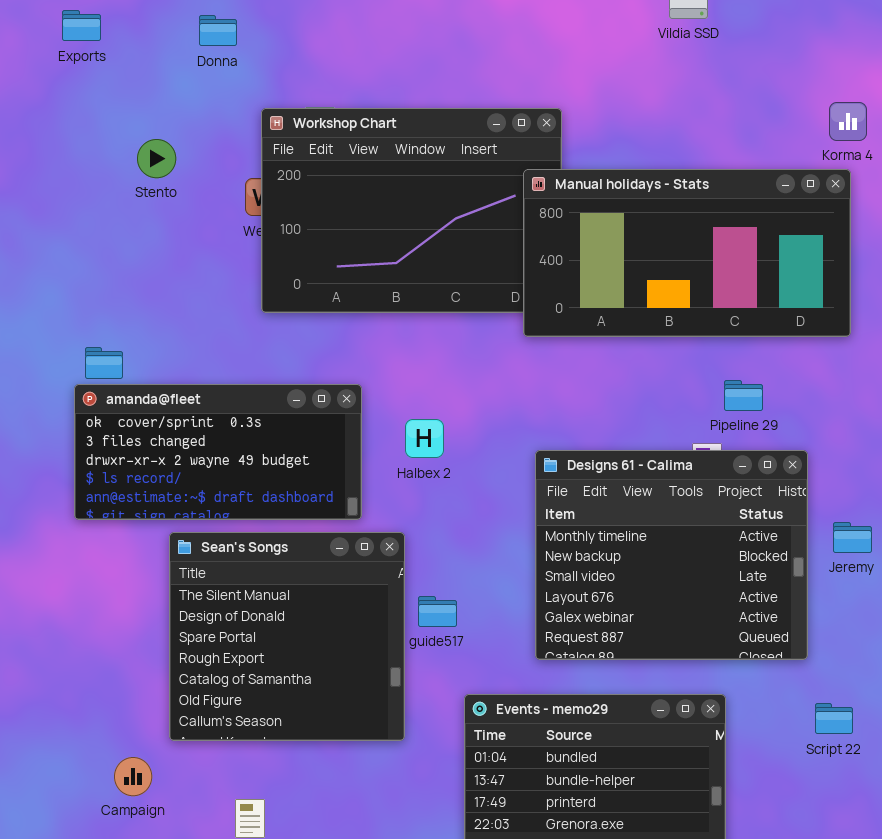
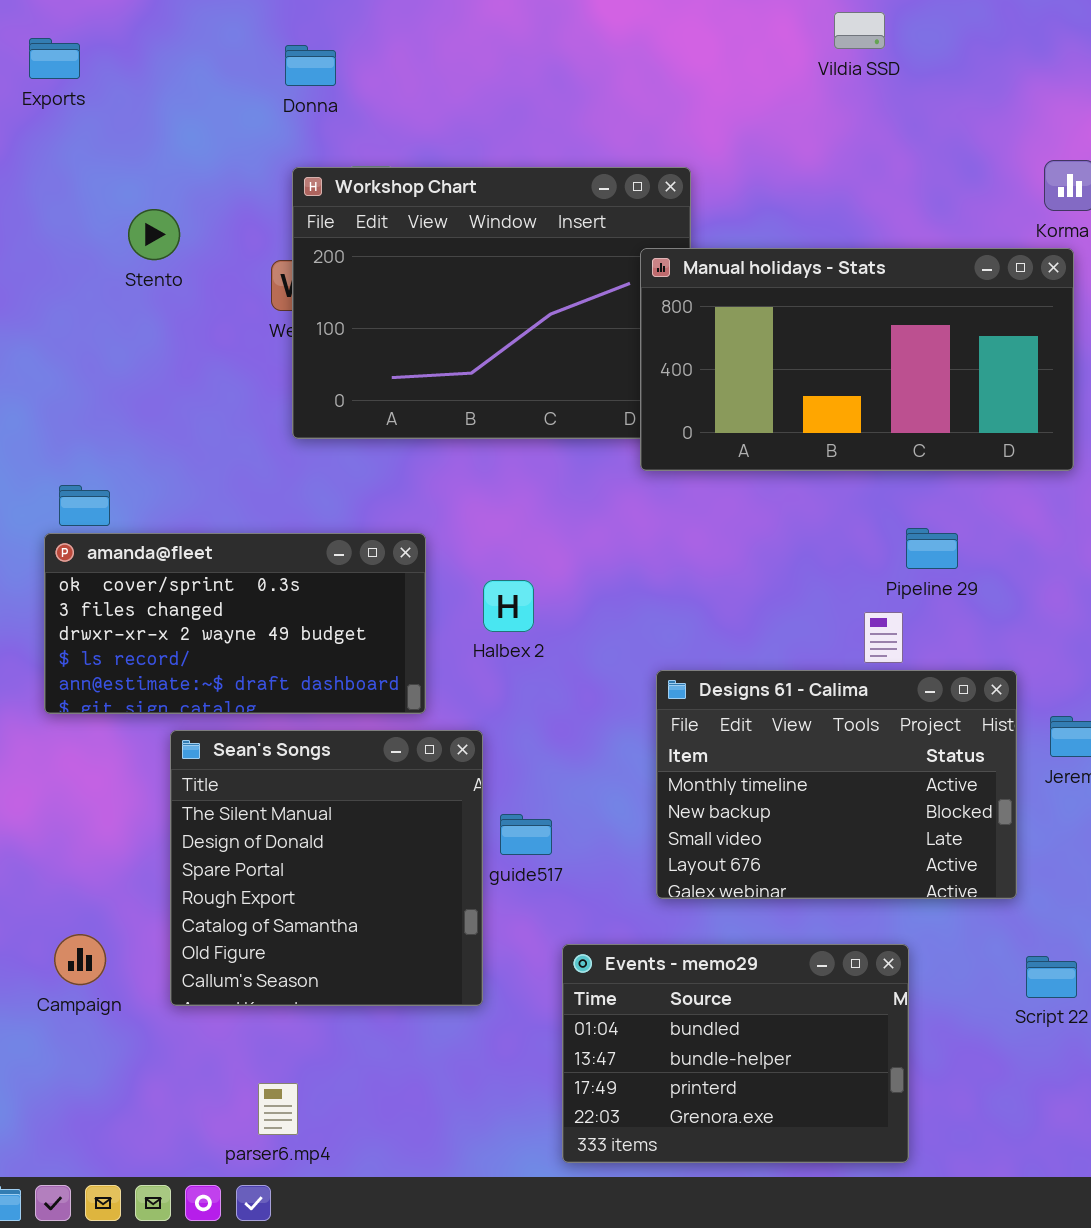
Donna: [199,15,237,46] -> [285,45,336,86], moved
Designs 61 - Calima: [535,450,808,660] -> [656,670,1017,899], resized
Campaign: [114,757,152,796] -> [54,934,106,985], moved

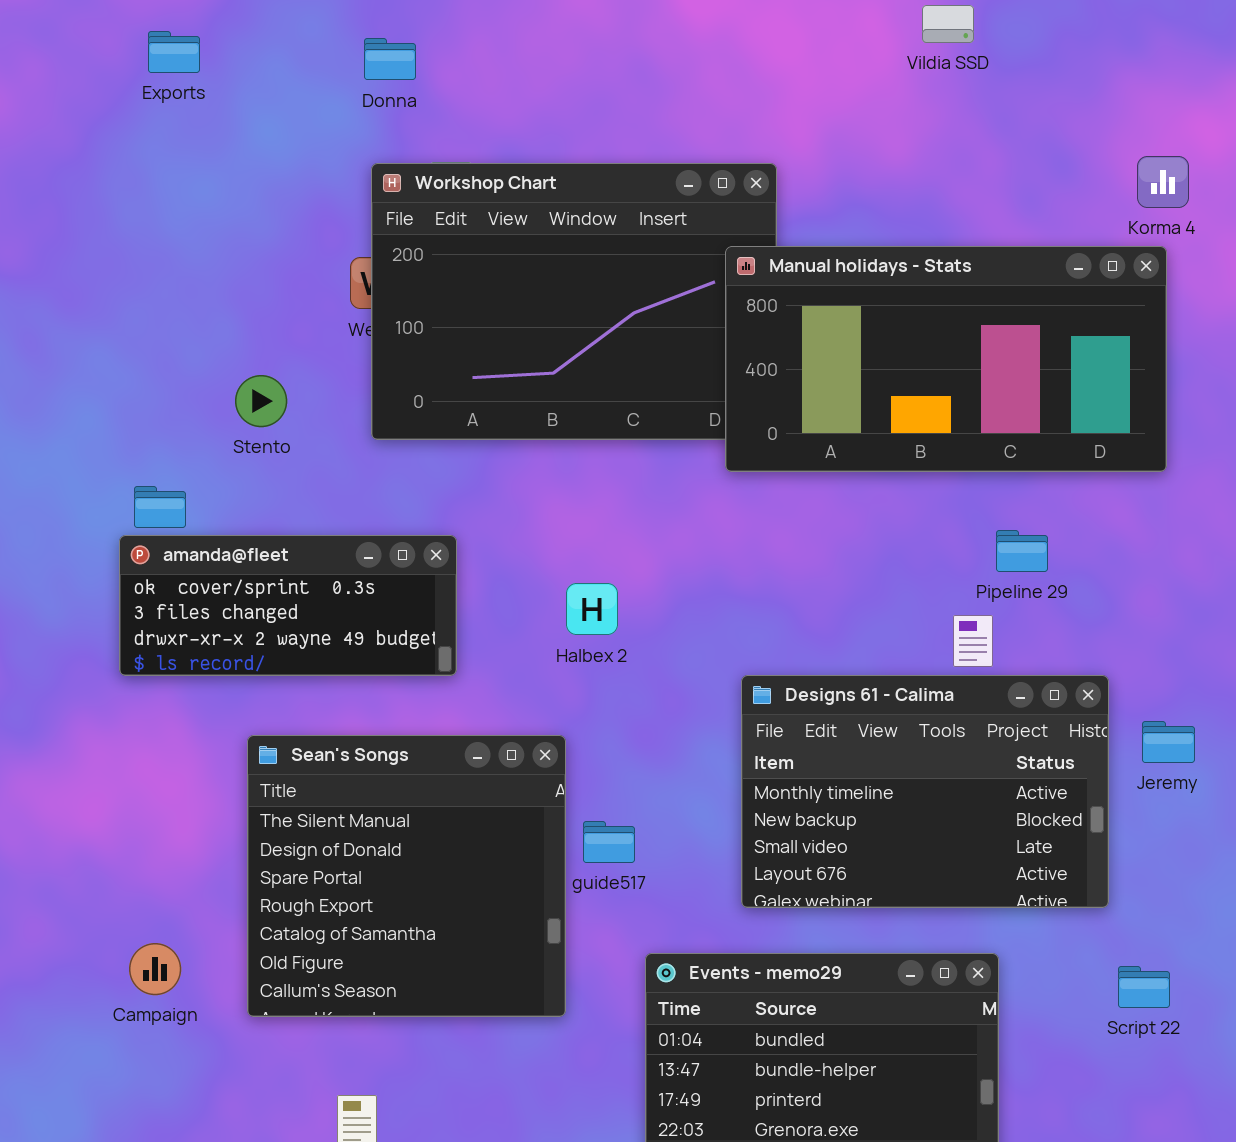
Exports: [29,38,80,79] -> [148,31,200,73], moved
Stento: [128,209,180,260] -> [235,375,287,427], moved
amanda@fleet: [44,533,426,714] -> [119,535,457,676], resized

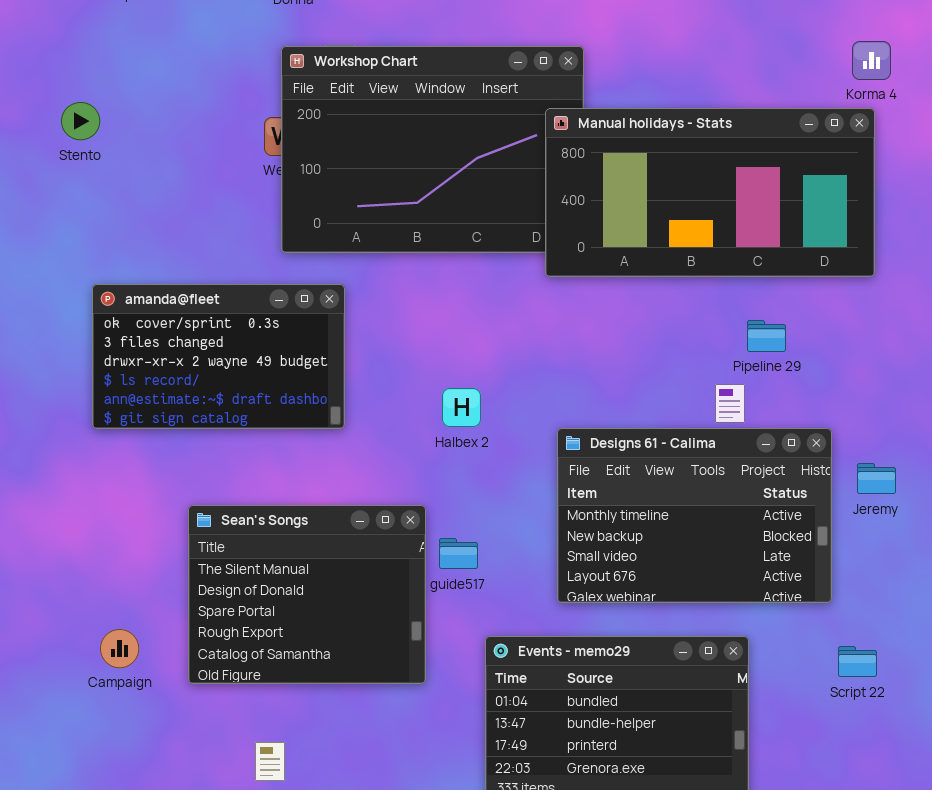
Stento: [235,375,287,427] -> [61,102,100,140], moved
amanda@fleet: [119,535,457,676] -> [92,284,345,429], resized
Halbex 2: [566,583,618,635] -> [442,388,481,427], moved
Sean's Songs: [247,735,566,1017] -> [188,505,426,684], resized

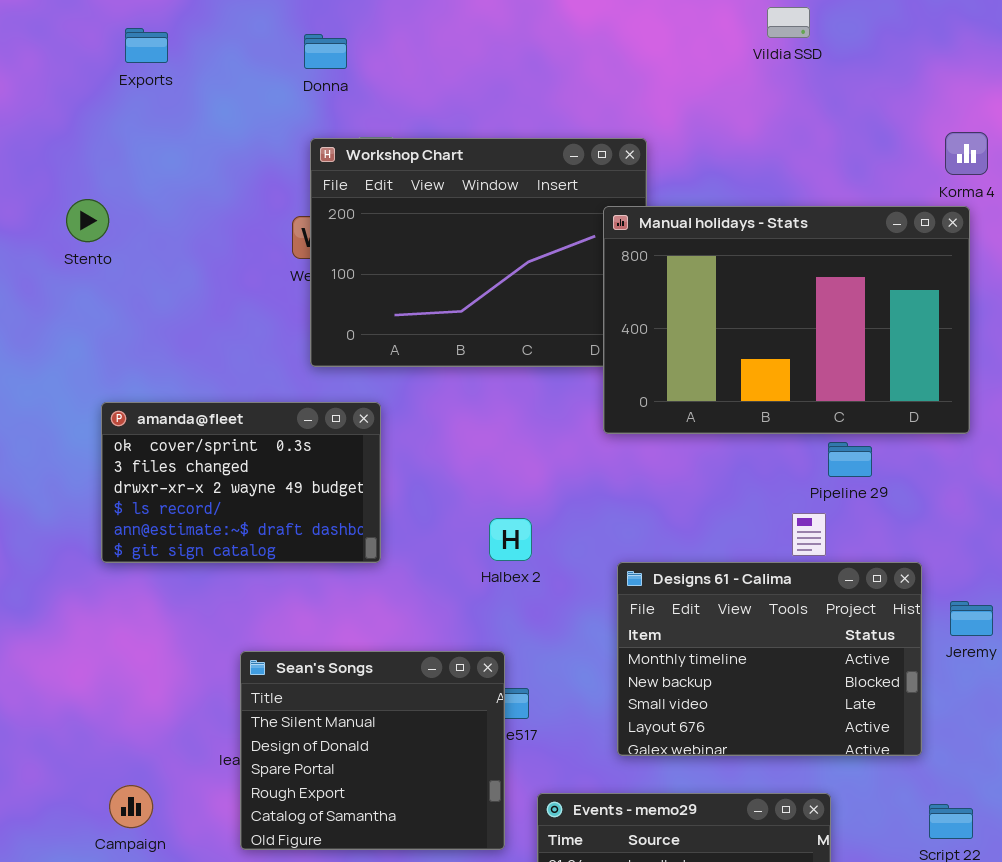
Manual holidays - Stats: [545,108,875,277] -> [603,206,970,434], resized
Sean's Songs: [188,505,426,684] -> [240,651,505,850], moved

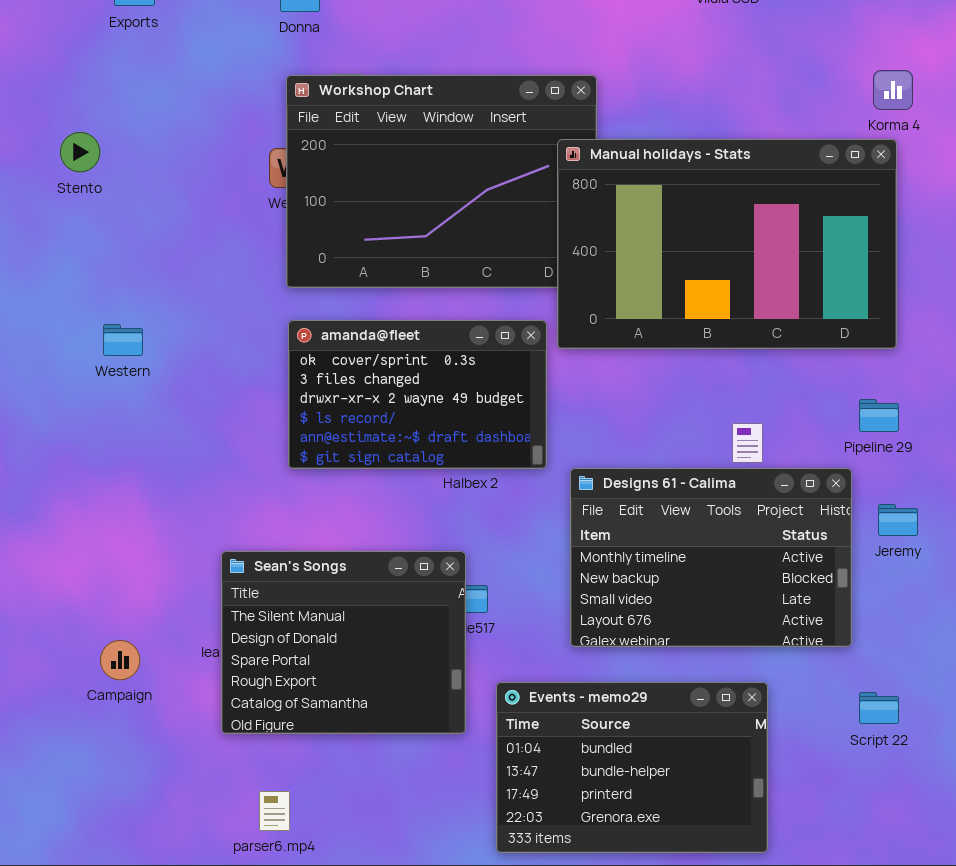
amanda@fleet: [101,402,381,563] -> [288,320,547,469], moved
Pipeline 29: [828,442,872,477] -> [859,399,899,432], moved
Campaign: [109,785,153,828] -> [100,640,140,680], moved

